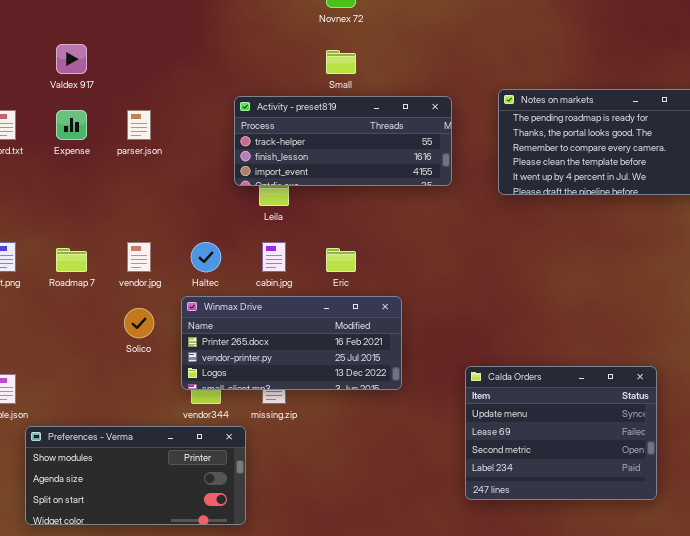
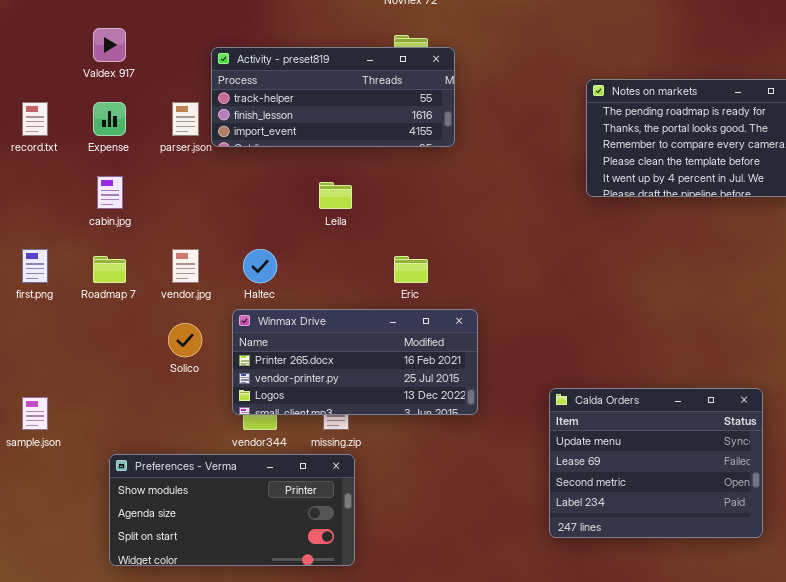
Activity - preset819: [234,96,452,186] -> [211,47,455,147], moved
cabin.jpg: [262,242,286,272] -> [97,176,123,209], moved
Preferences - Verma: [25,426,246,525] -> [109,454,355,566], moved

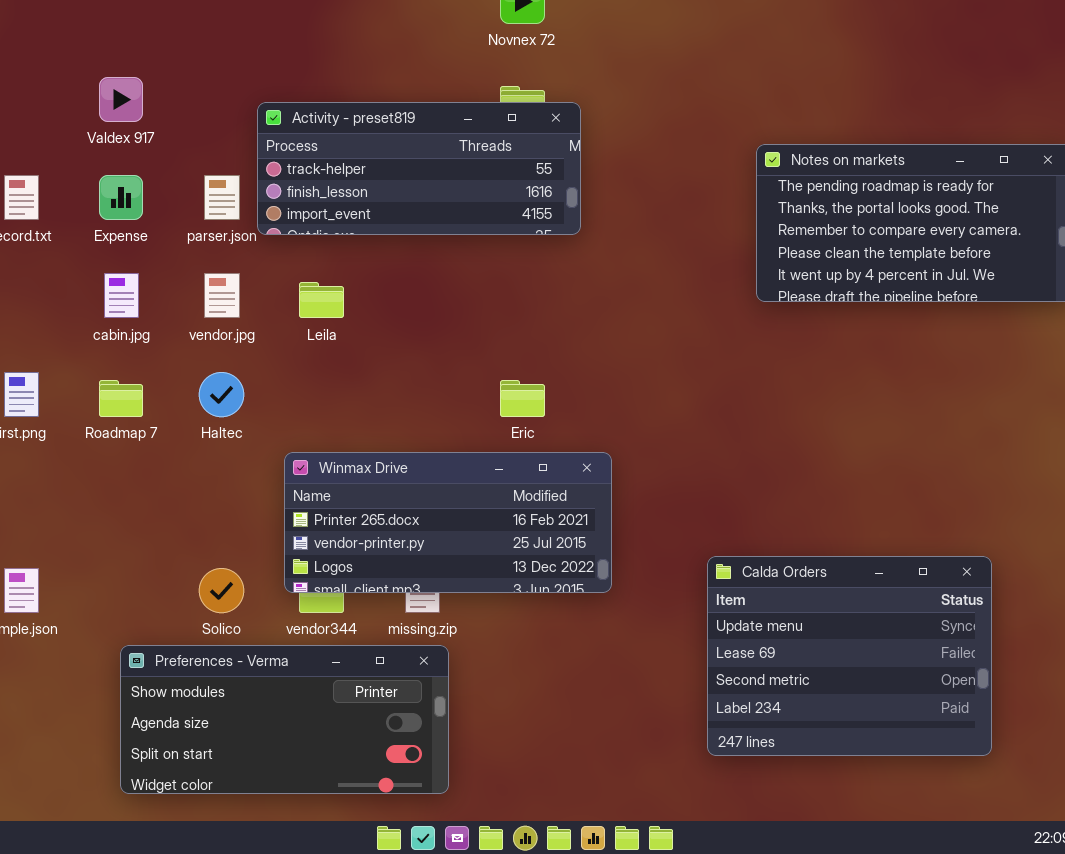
Leila: [319,182,352,209] -> [299,282,344,318], moved
vendor.jpg: [172,249,199,283] -> [204,273,240,318], moved
Haltec: [243,249,277,283] -> [199,372,244,417], moved
Solico: [168,323,202,357] -> [199,568,244,613], moved

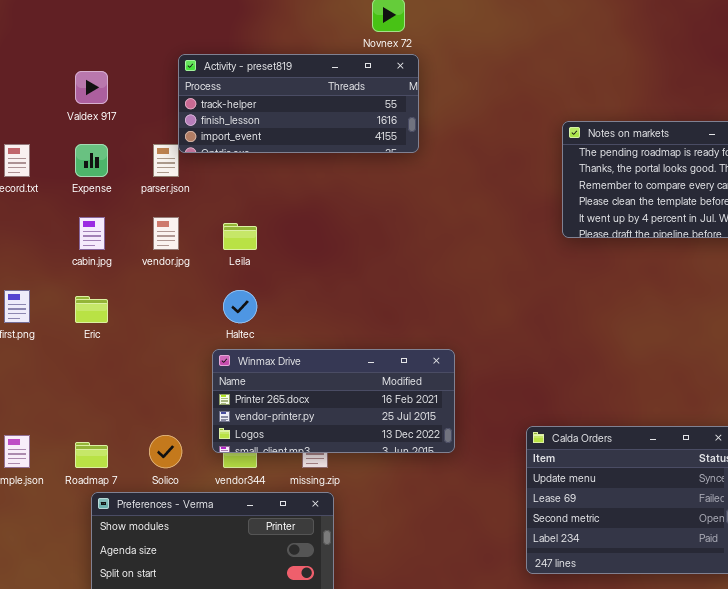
Activity - preset819: [257,102,581,235] -> [178,54,419,153], moved
Haltec: [199,372,244,417] -> [223,290,257,323], moved
Roadmap 7: [99,380,143,417] -> [75,442,108,468], moved
Eric: [500,380,545,417] -> [75,296,108,323], moved

